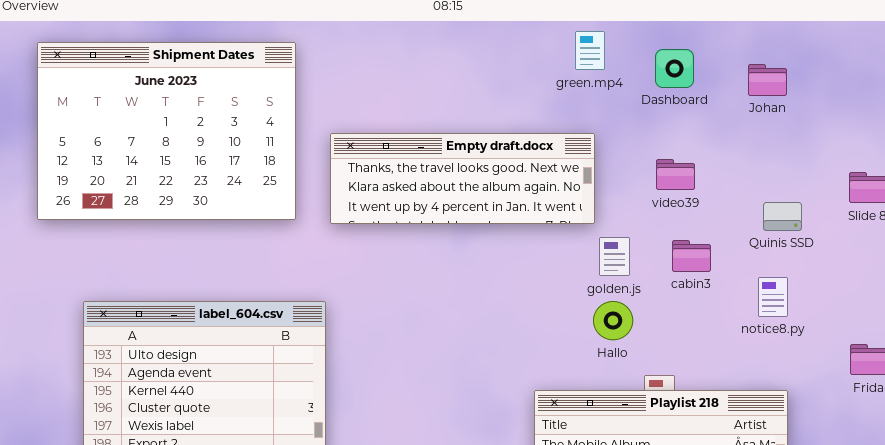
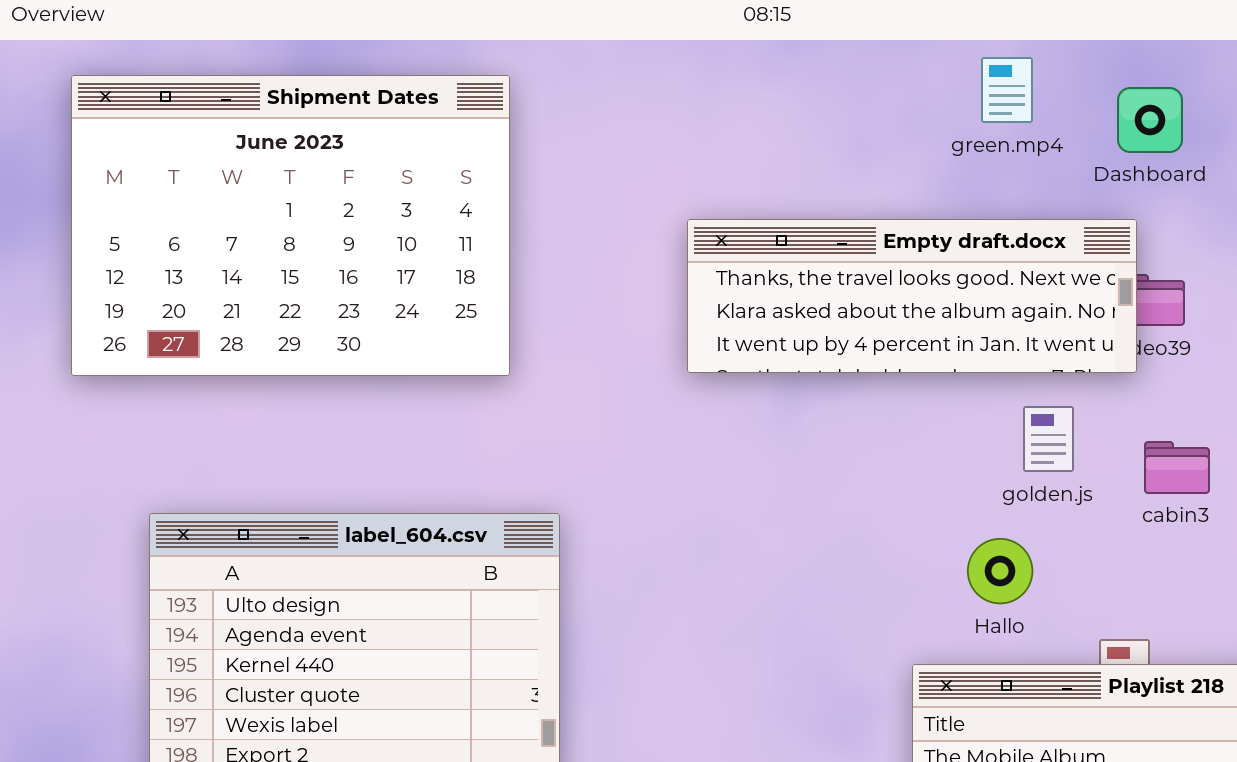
Empty draft.docx: [330,133,595,224] -> [687,219,1137,373], moved
cabin3: [672,240,711,272] -> [1144,441,1210,494], moved
Hallo: [593,301,633,340] -> [967,538,1033,604], moved

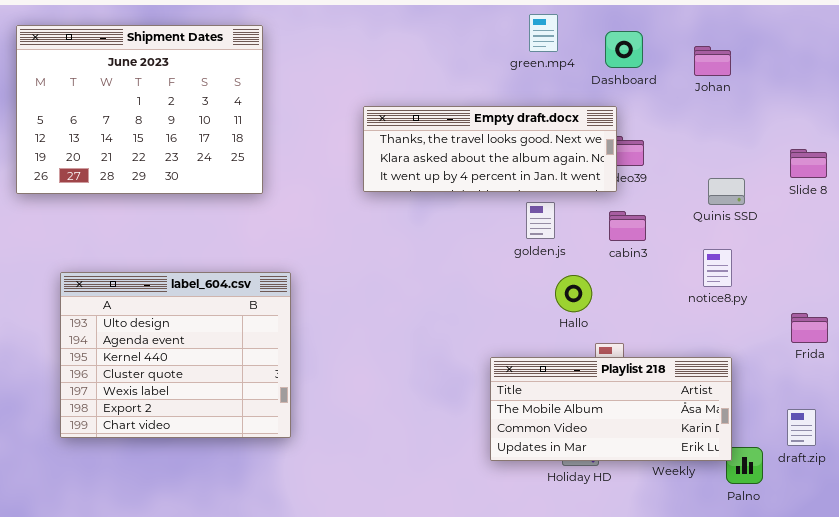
golden.js: [1023,406,1074,472] -> [526,202,555,239], moved
cabin3: [1144,441,1210,494] -> [609,211,646,241], moved
Hallo: [967,538,1033,604] -> [555,275,592,312], moved

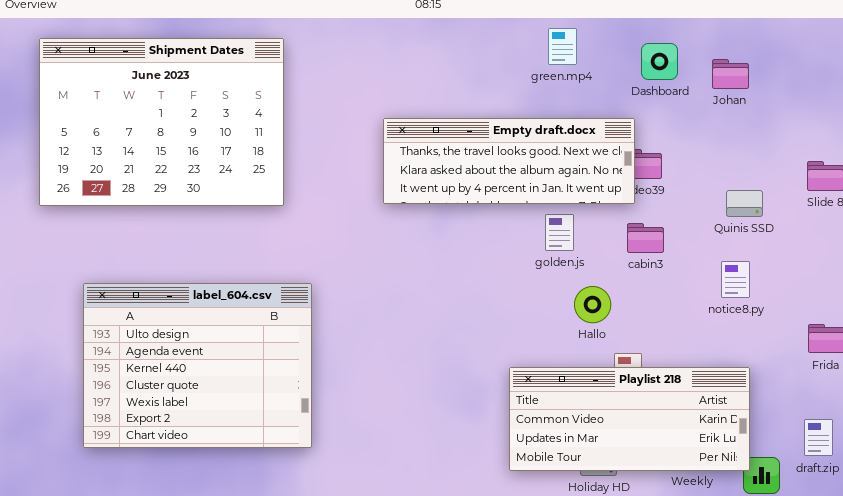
Dashboard: [605,31,643,68] -> [641,43,678,80], moved
Playlist 218: [490,357,732,461] -> [509,367,750,471], scrolled down 1 row

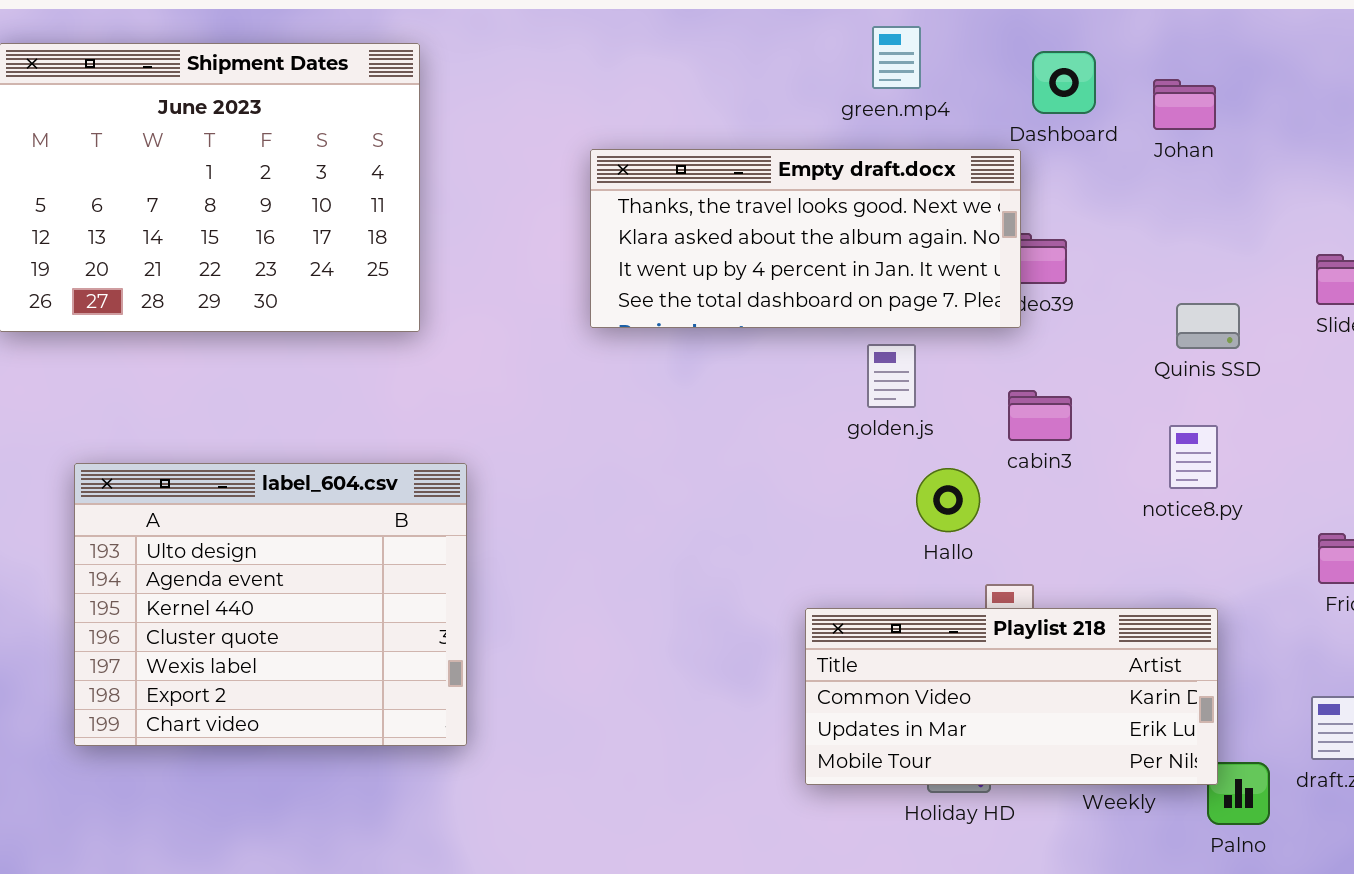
Empty draft.docx: [383,118,635,204] -> [590,149,1021,328], resized
cabin3: [627,223,664,253] -> [1008,390,1072,441], moved

